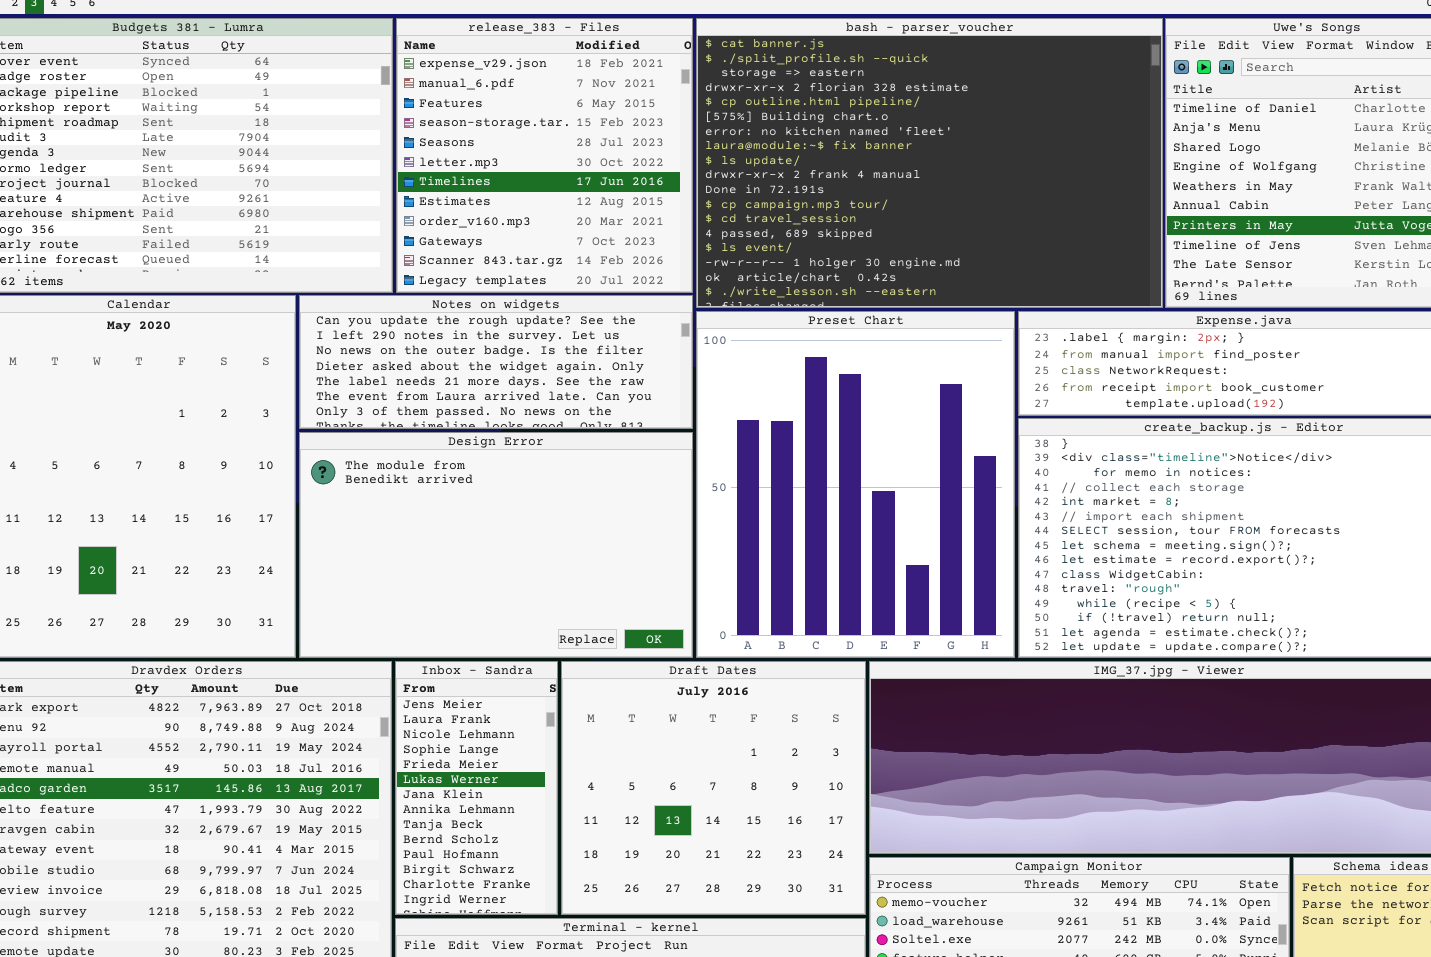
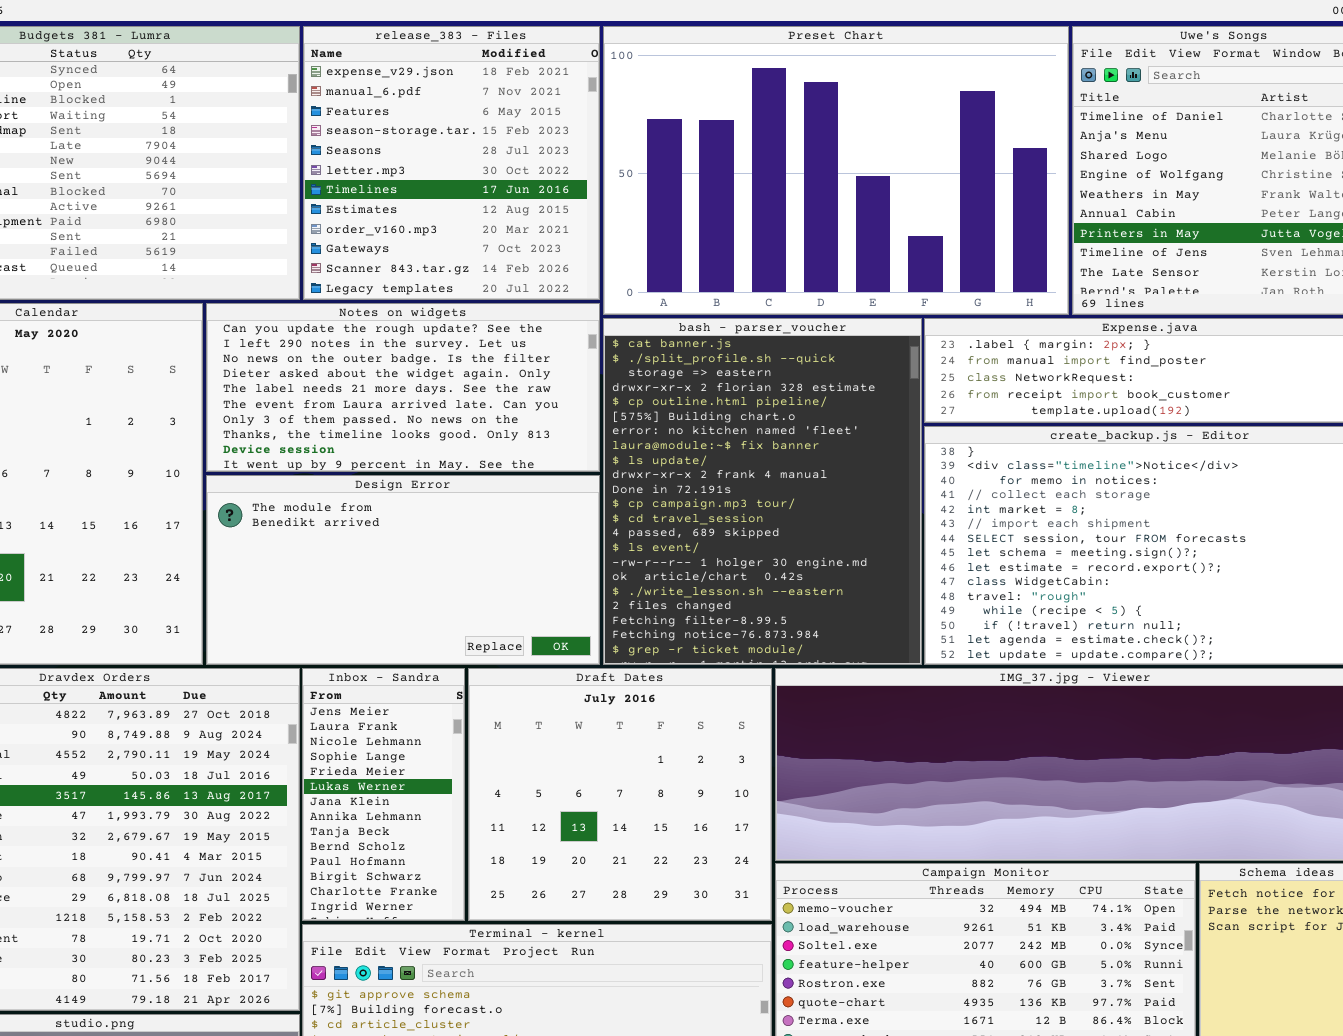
bash - parser_voucher: [696,18,1163,308] -> [603,318,922,665], moved, resized
Notes on widgets: [299,295,693,429] -> [206,303,600,472], resized
Preset Chart: [696,311,1015,658] -> [603,26,1069,315], moved, resized
Design Error: [299,432,693,658] -> [206,475,600,665], resized

